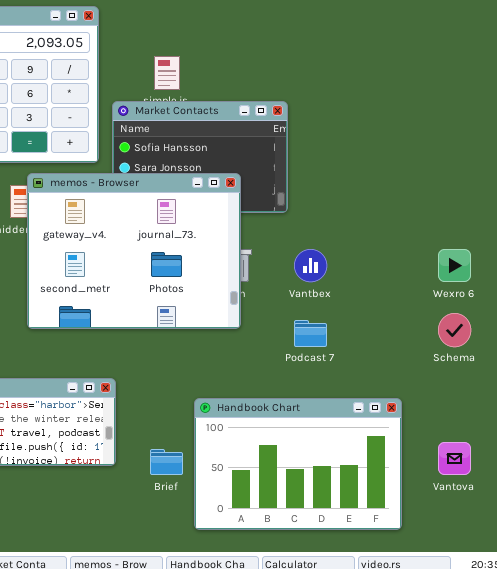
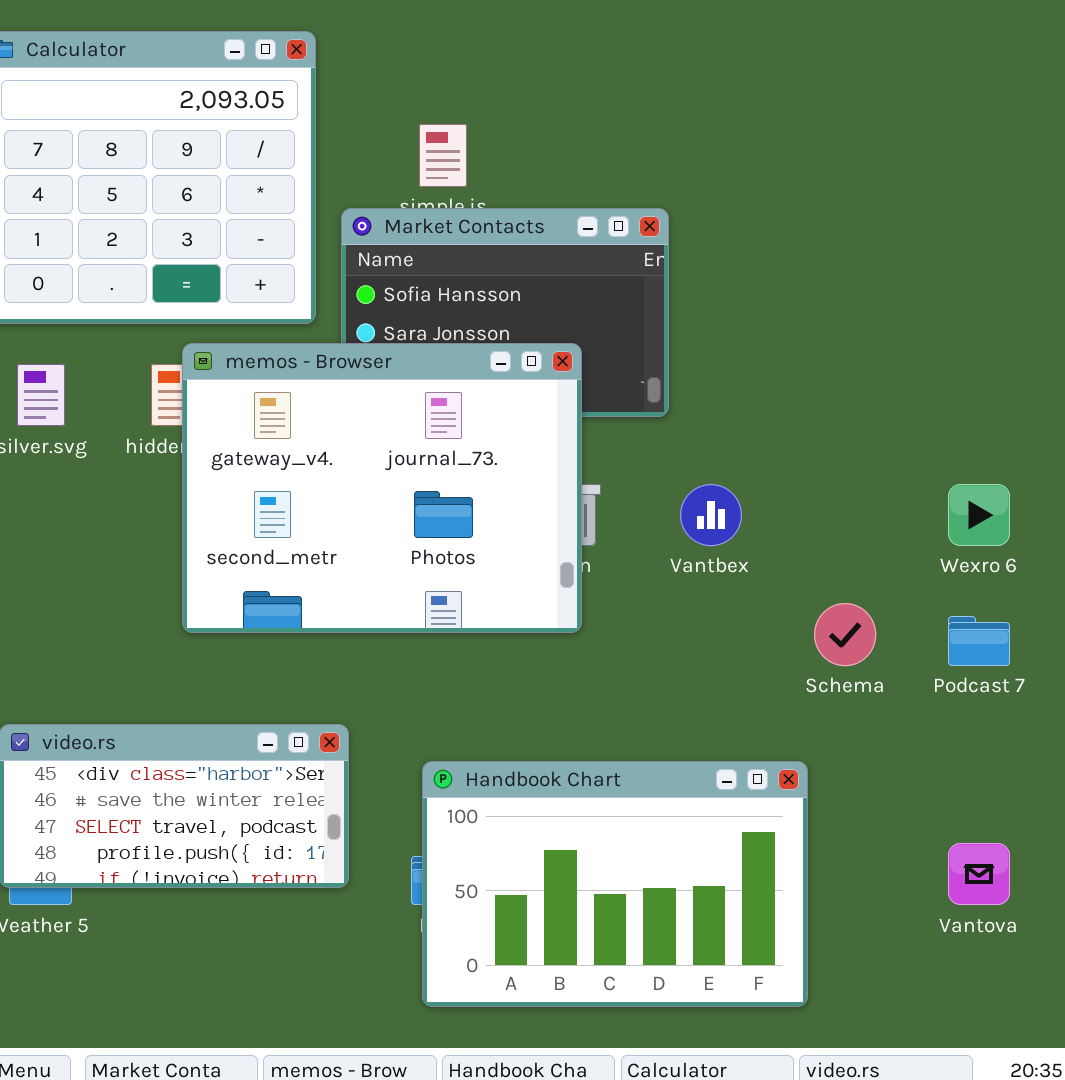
Schema: [438,313,471,347] -> [814,603,876,666], moved
Podcast 7: [294,320,327,347] -> [948,616,1010,666], moved
Handbook Chart: [194,398,402,530] -> [422,761,808,1007], moved

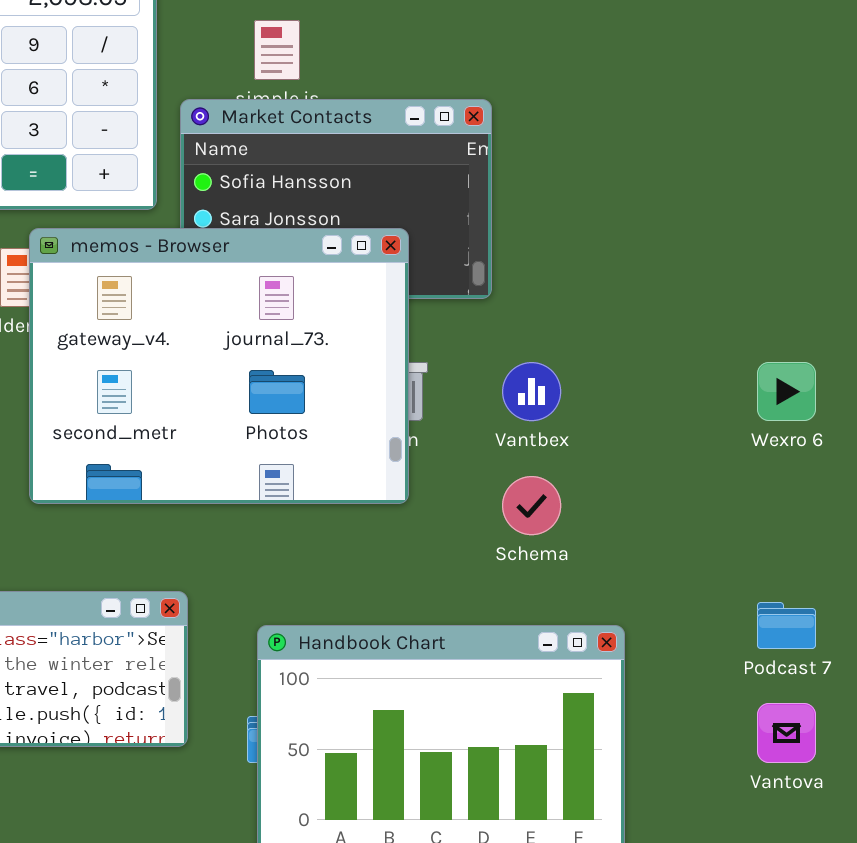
Schema: [814,603,876,666] -> [502,476,561,535], moved
Podcast 7: [948,616,1010,666] -> [757,602,816,649], moved

